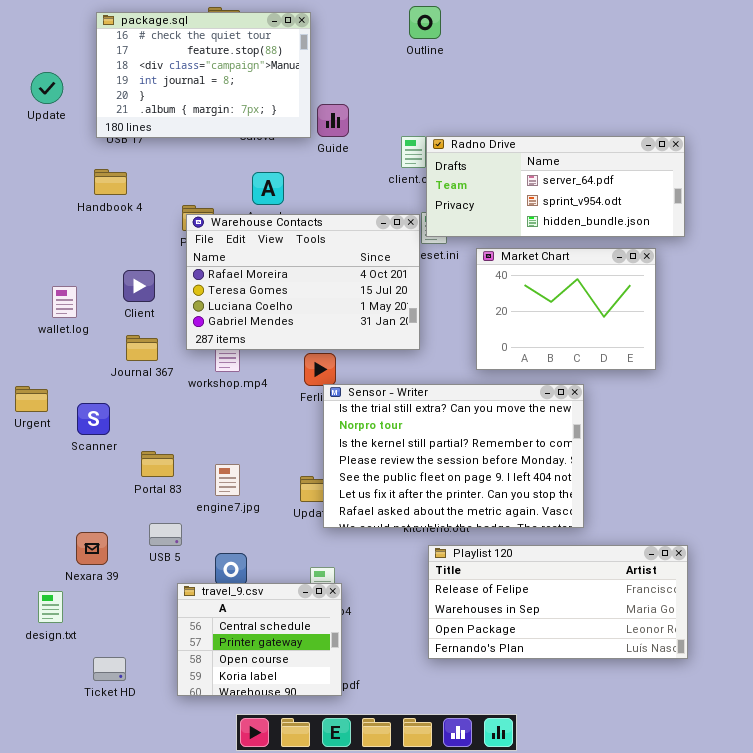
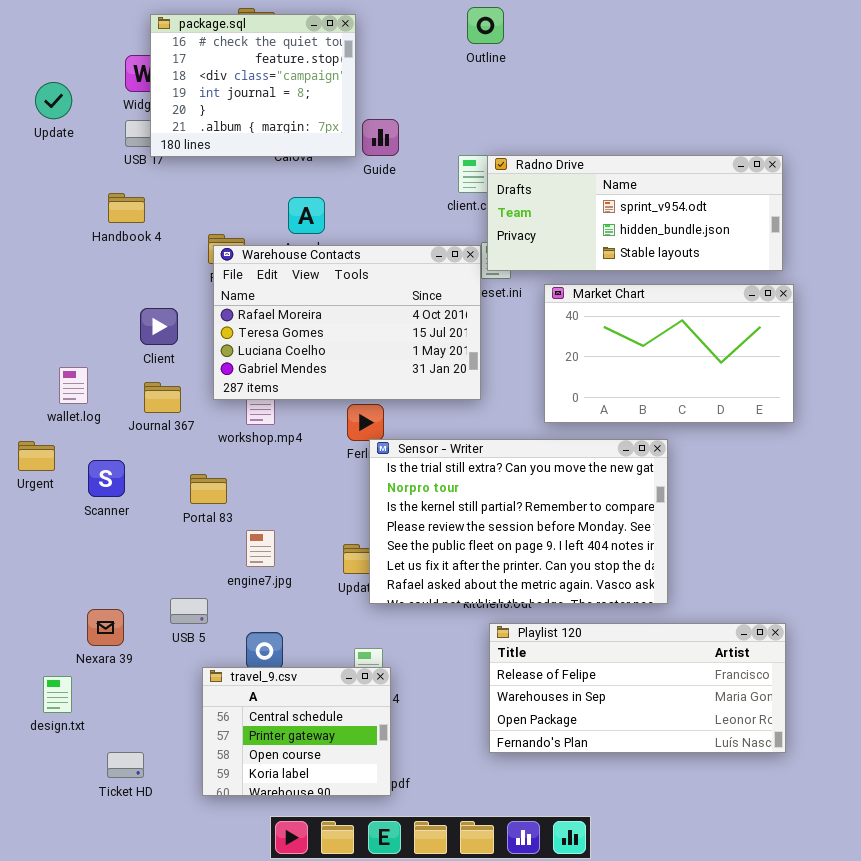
package.sql: [96,12,311,138] -> [150,14,356,157], resized
Radno Drive: [426,136,685,237] -> [487,155,783,271], scrolled down 1 row
Market Chart: [476,248,656,370] -> [544,284,794,423], resized
wallet.log: [52,286,77,318] -> [59,367,88,404], moved
Portal 83: [141,451,174,477] -> [190,474,227,504], moved

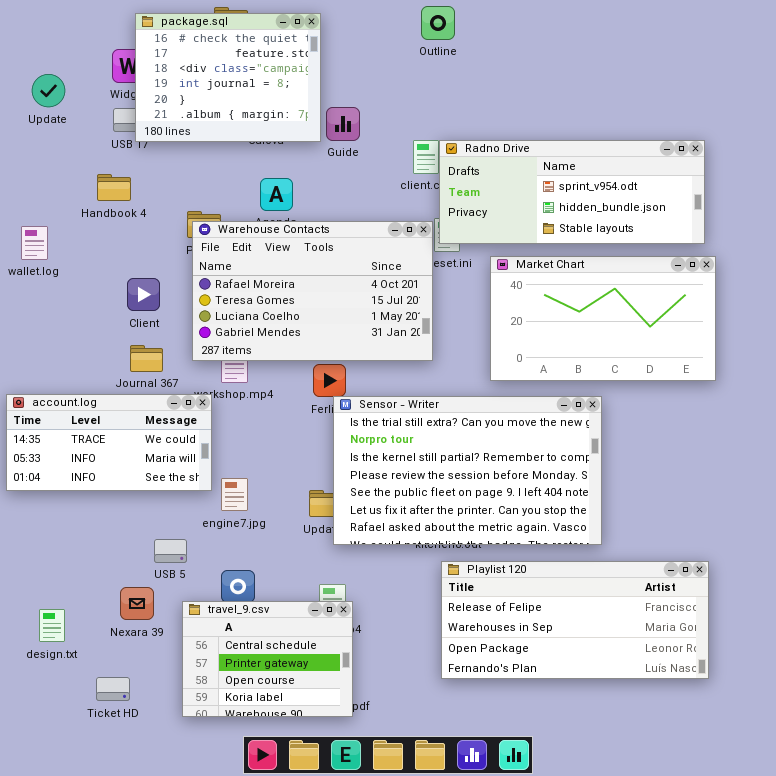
wallet.log: [59,367,88,404] -> [21,226,48,260], moved
account.log: none -> [6,394,212,491], opened
Nexara 39: [87,609,124,646] -> [120,587,154,620], moved

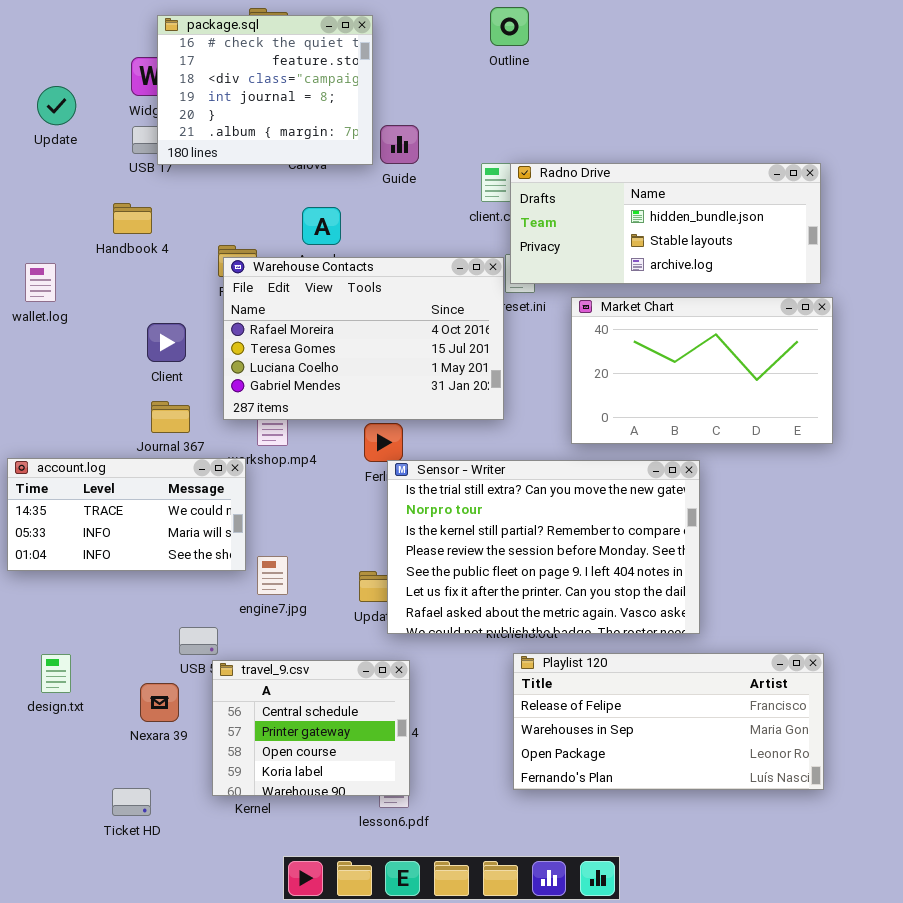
Radno Drive: [439,140,705,244] -> [510,163,821,284], scrolled down 1 row
travel_9.csv: [182,601,353,717] -> [212,660,410,796], moved
design.txt: [39,609,65,642] -> [41,654,71,693], moved

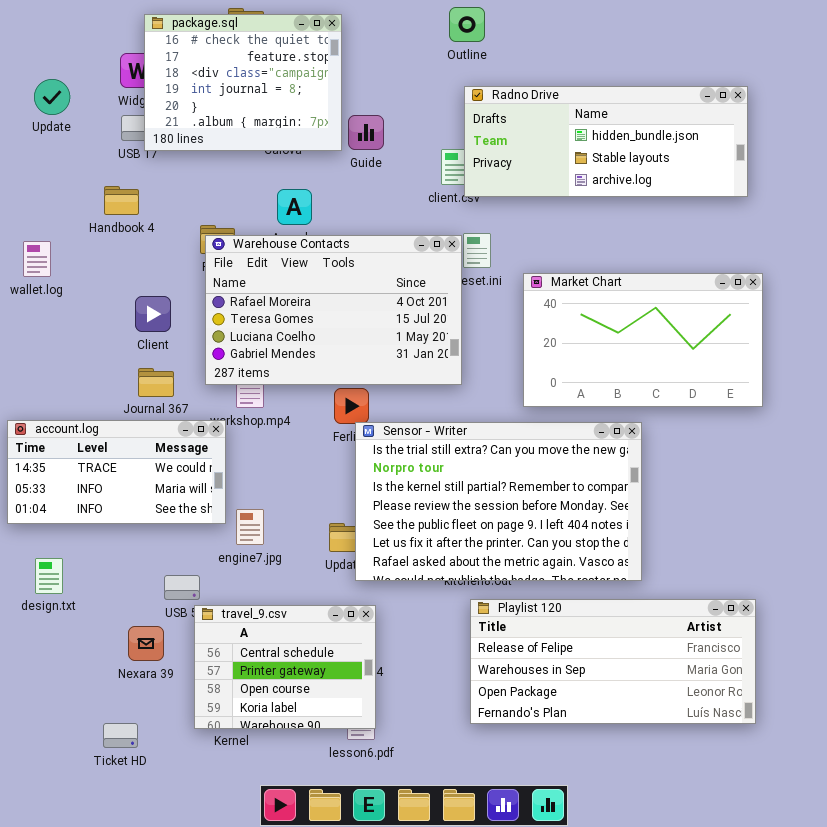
Radno Drive: [510,163,821,284] -> [464,86,748,197], moved
design.txt: [41,654,71,693] -> [35,558,63,594], moved

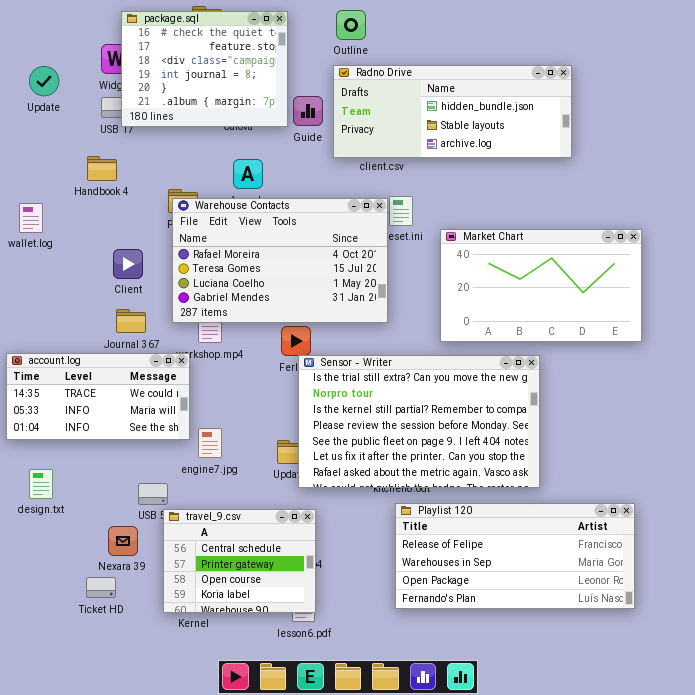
Outline: [449,7,485,42] -> [336,10,366,40], moved
Radno Drive: [464,86,748,197] -> [333,65,572,158], moved
Ticket HD: [103,723,138,748] -> [86,577,116,598], moved

